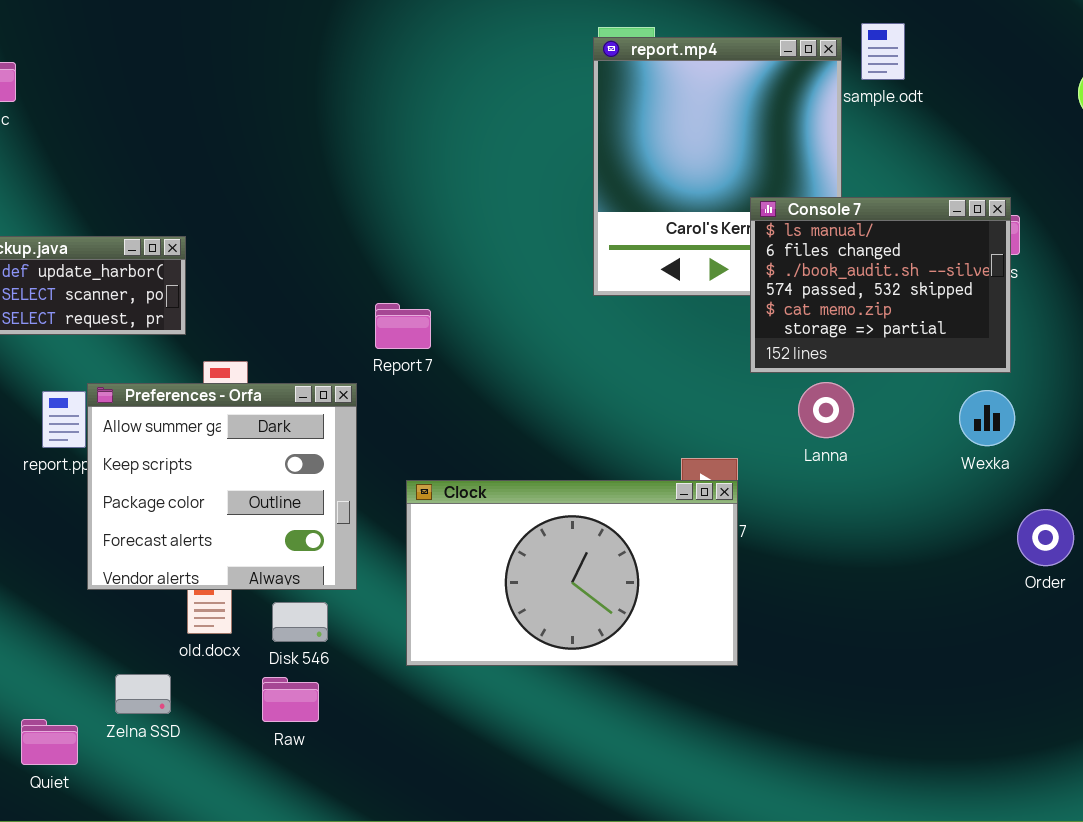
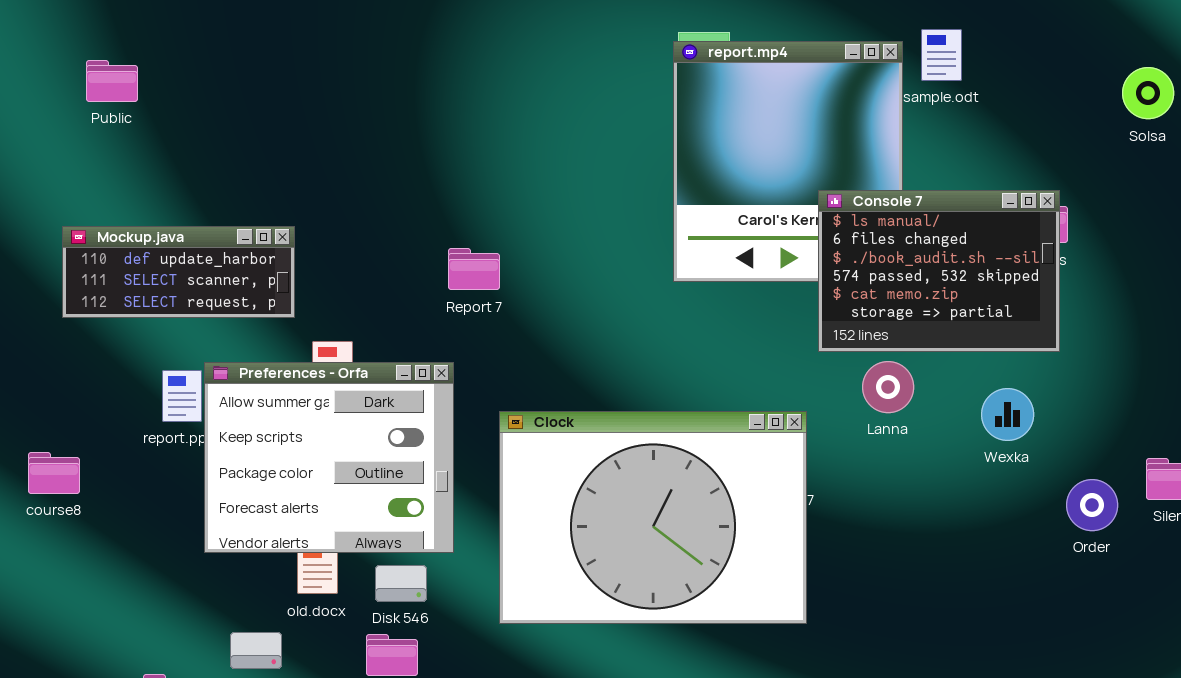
Report 7: [375,303,431,349] -> [448,248,500,290], moved
Wexka: [959,390,1015,446] -> [981,388,1034,441], moved
Clock: [406,480,738,666] -> [499,411,807,624], resized

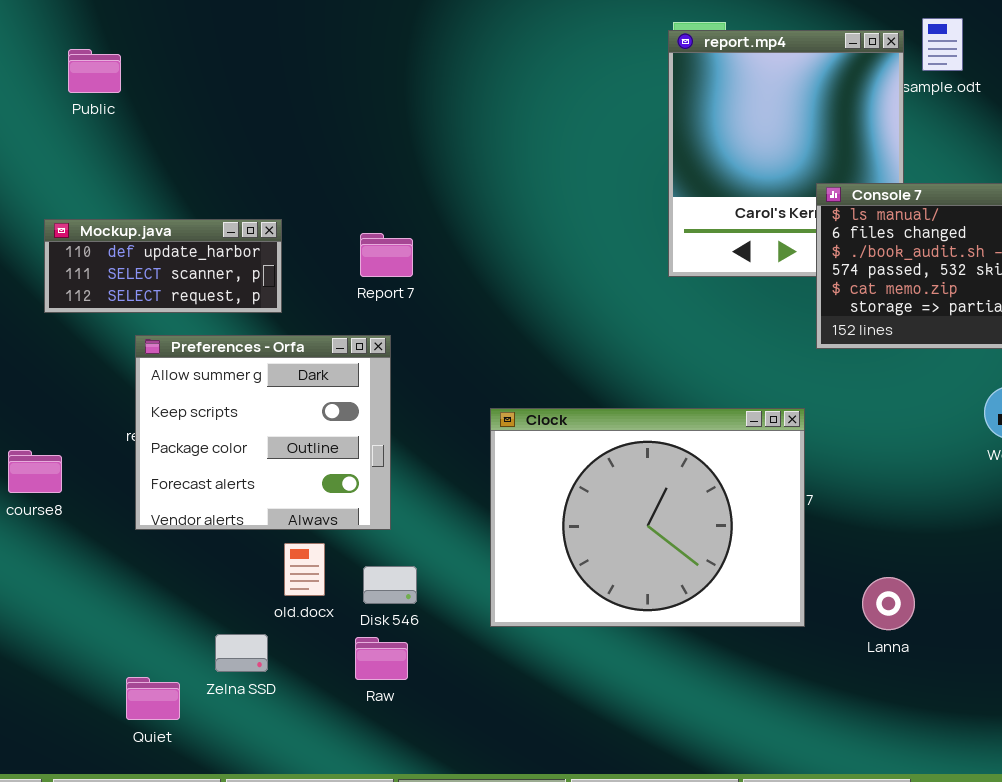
Report 7: [448,248,500,290] -> [360,233,413,277], moved
Lanna: [862,361,914,413] -> [862,577,915,630], moved
Preferences - Orfa: [204,362,454,553] -> [135,335,391,530], moved

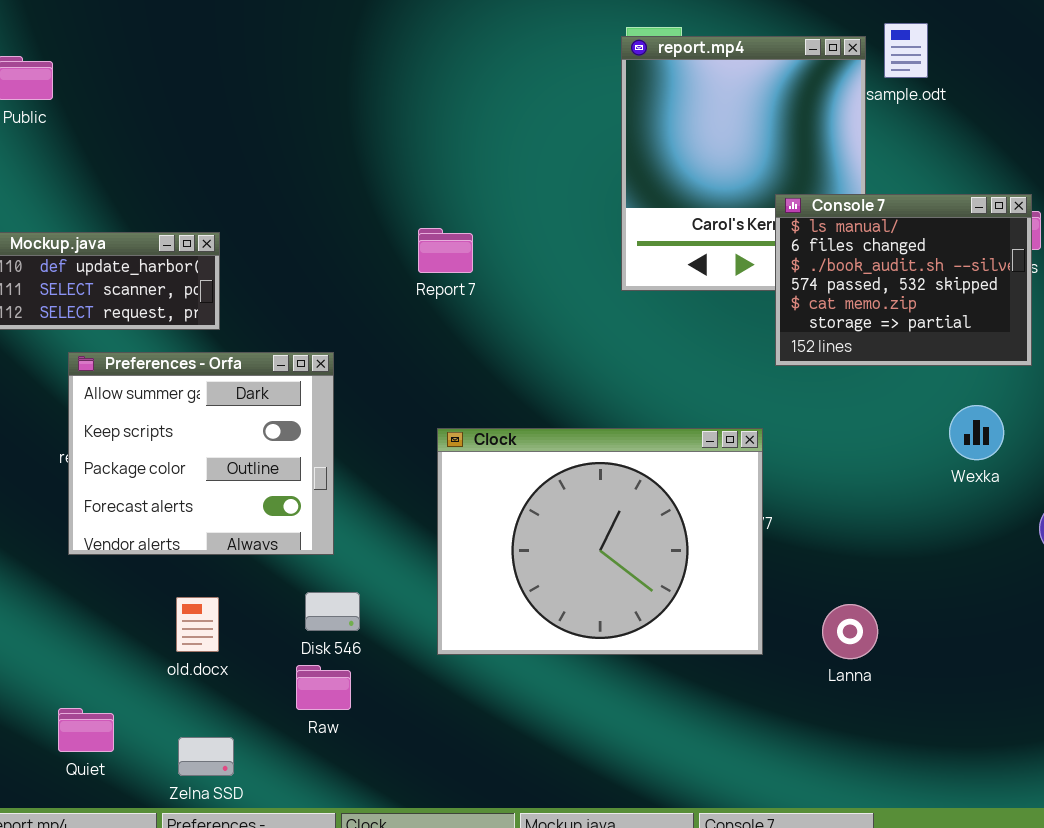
Report 7: [360,233,413,277] -> [418,228,473,273], moved
old.docx: [284,543,325,596] -> [176,597,219,652], moved
Zelna SSD: [215,634,268,672] -> [178,737,234,776], moved

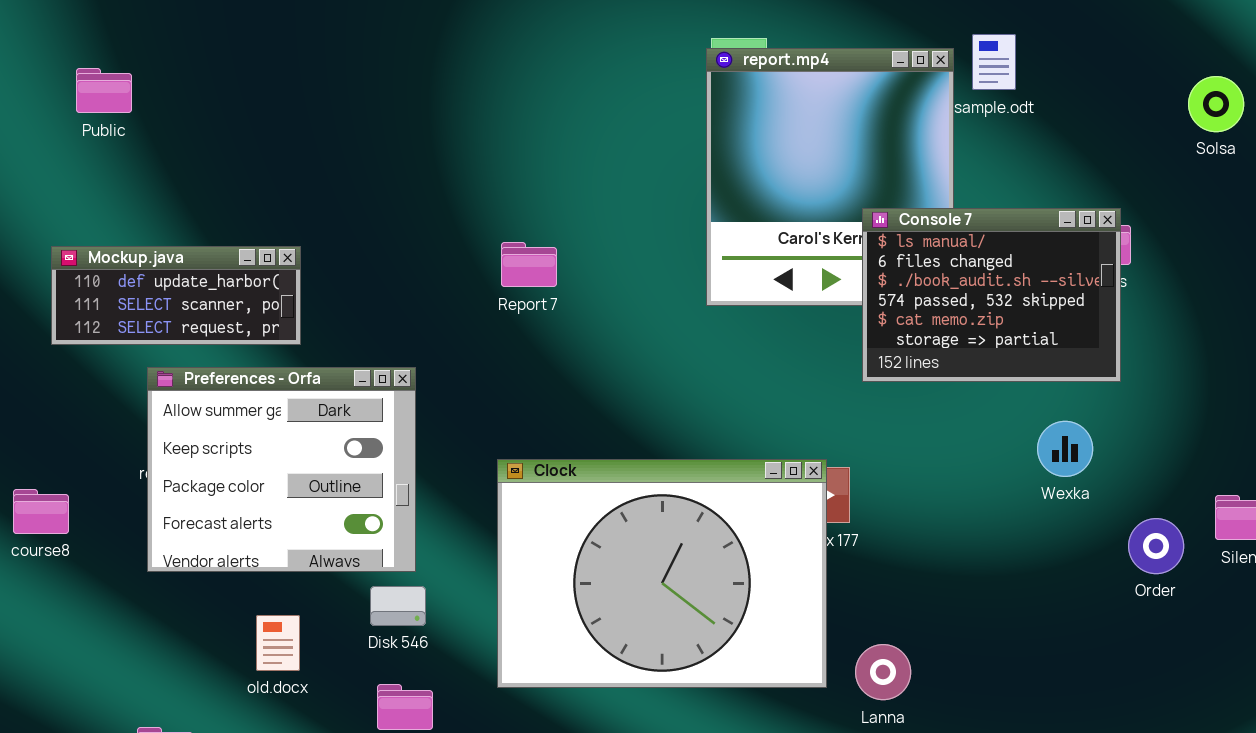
Clock: [437,428,763,655] -> [497,459,827,688], moved
Disk 546: [305,592,360,631] -> [370,586,426,626], moved
Lanna: [822,604,878,659] -> [855,644,911,700], moved

